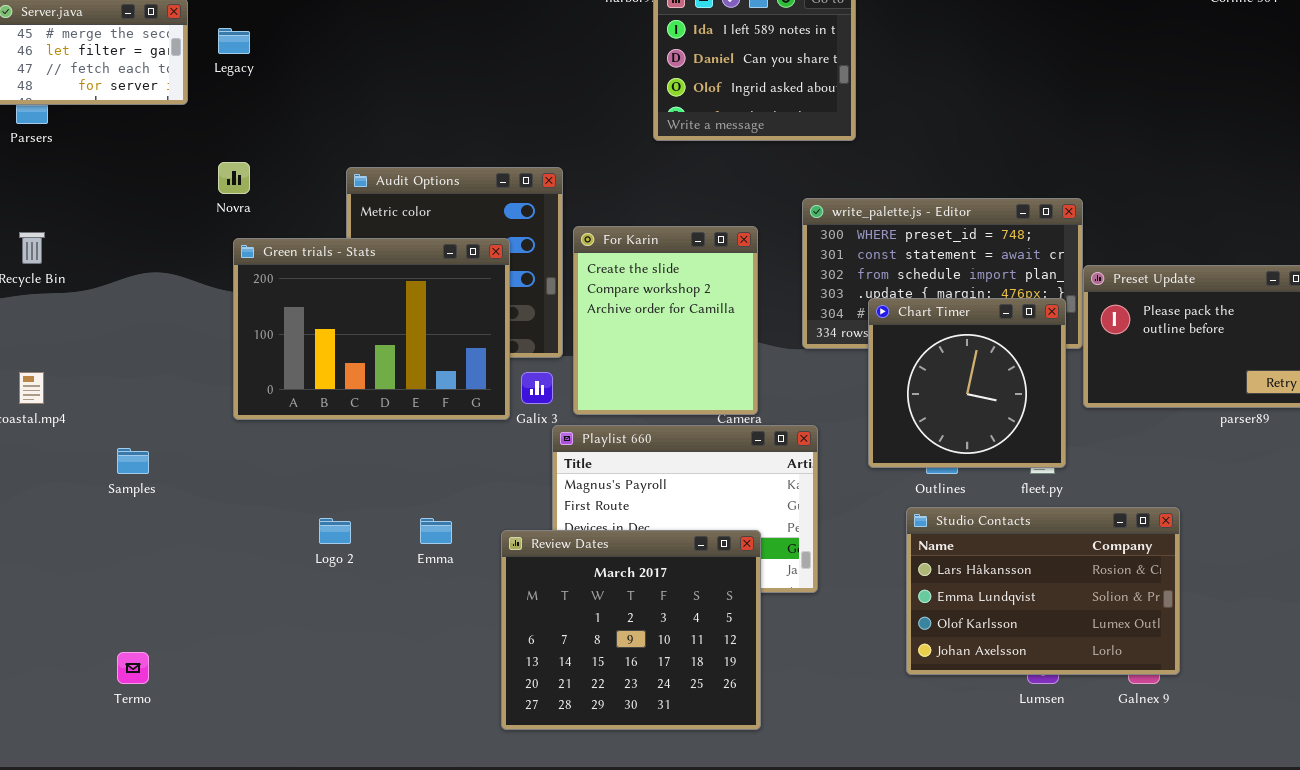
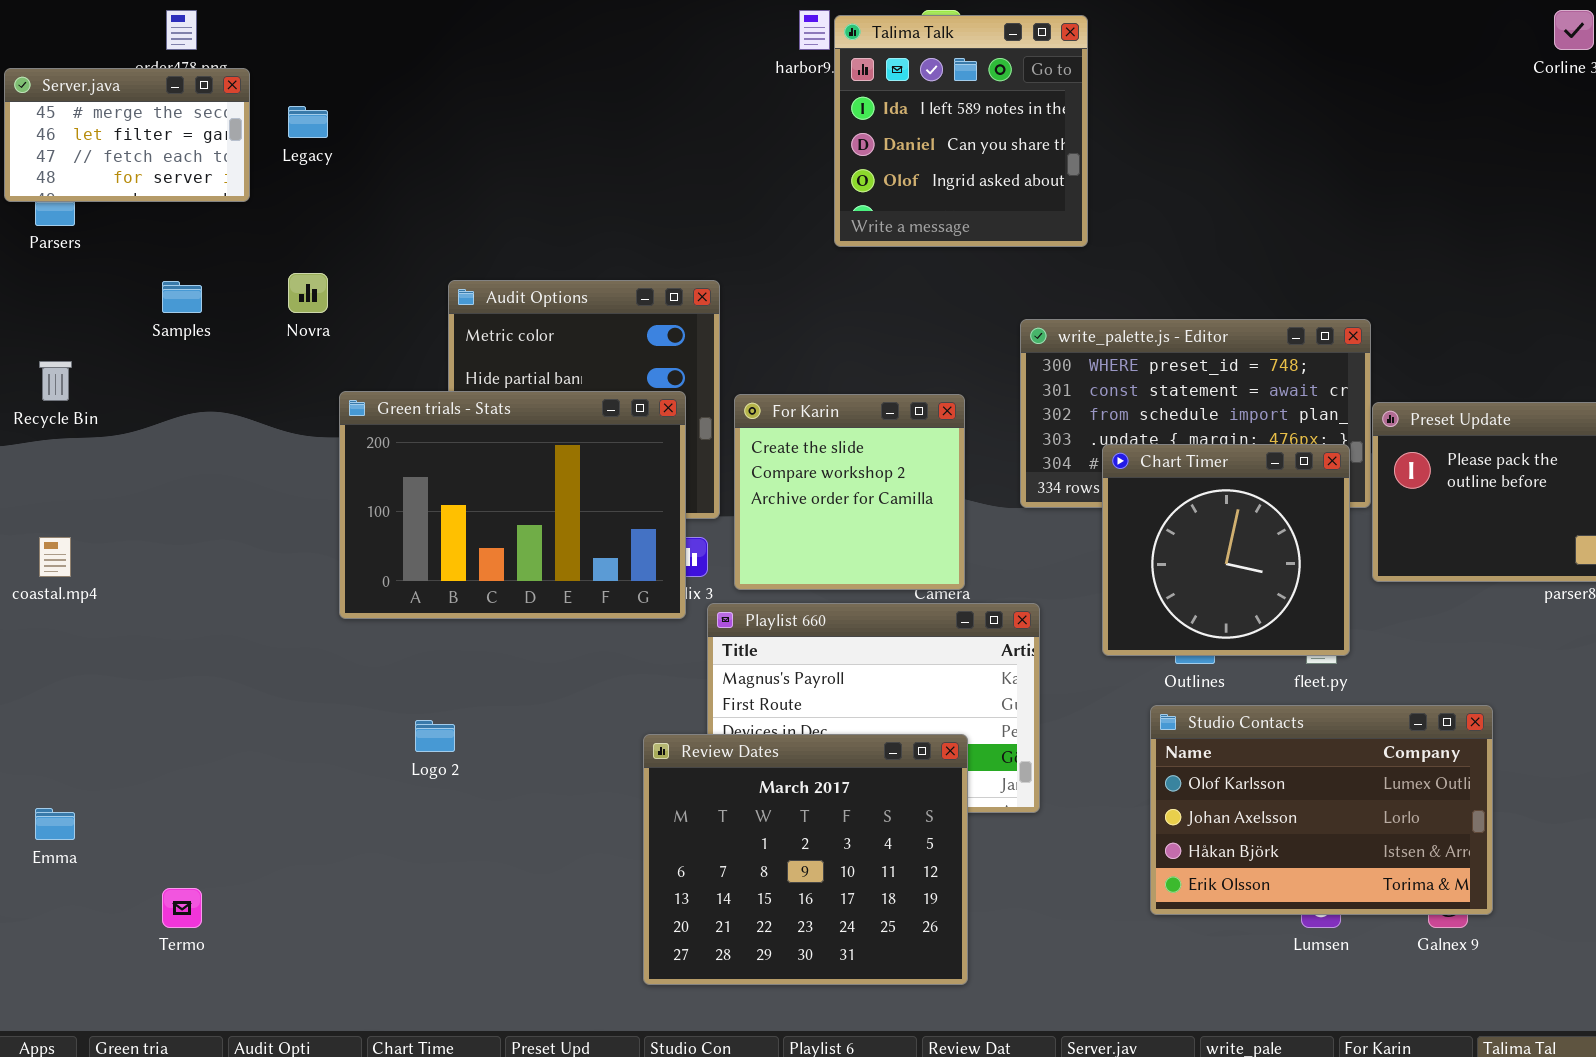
For Karin: [573,226,758,415] -> [734,394,965,590], resized
Green trials - Stats: [233,238,510,420] -> [339,391,686,619], moved
Samples: [117,448,149,474] -> [162,281,202,313], moved
Studio Contacts: [906,507,1180,675] -> [1150,705,1493,915], scrolled down 2 rows
Emma: [420,518,452,544] -> [35,808,75,840], moved

